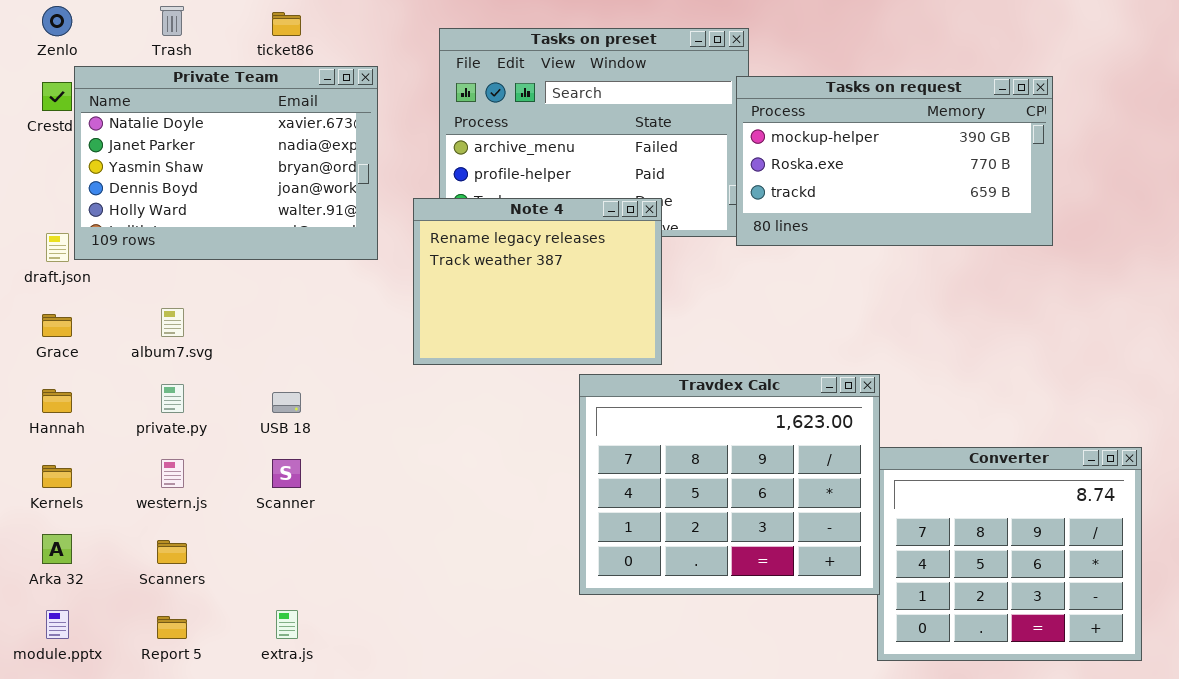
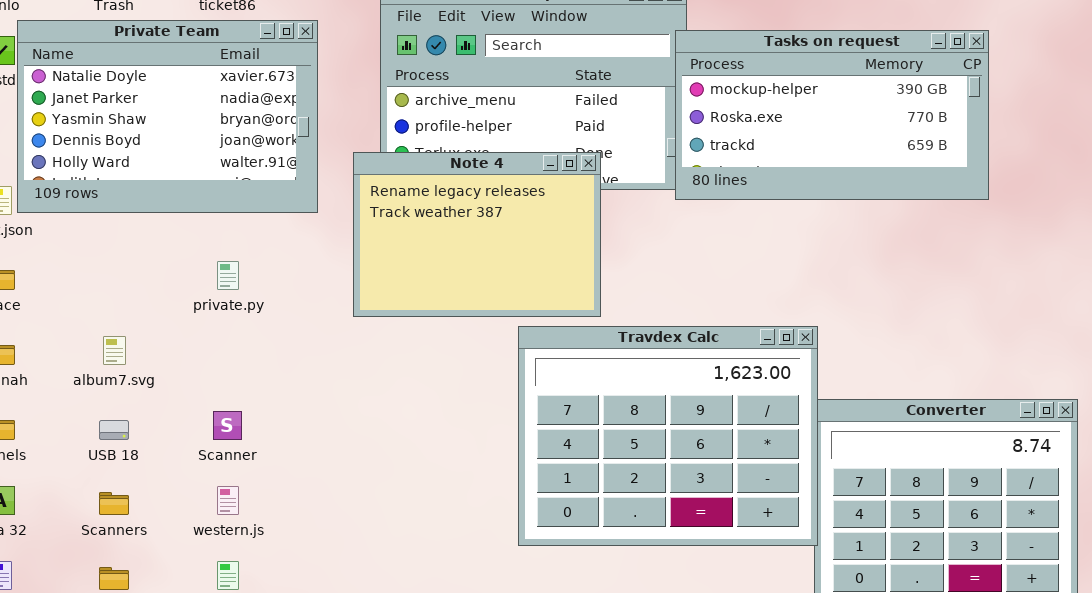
album7.svg: [161,308,184,337] -> [103,336,126,365], moved
private.py: [161,384,184,413] -> [217,261,239,290], moved
USB 18: [272,392,301,413] -> [99,420,129,440], moved
western.js: [161,459,184,488] -> [217,486,239,515], moved

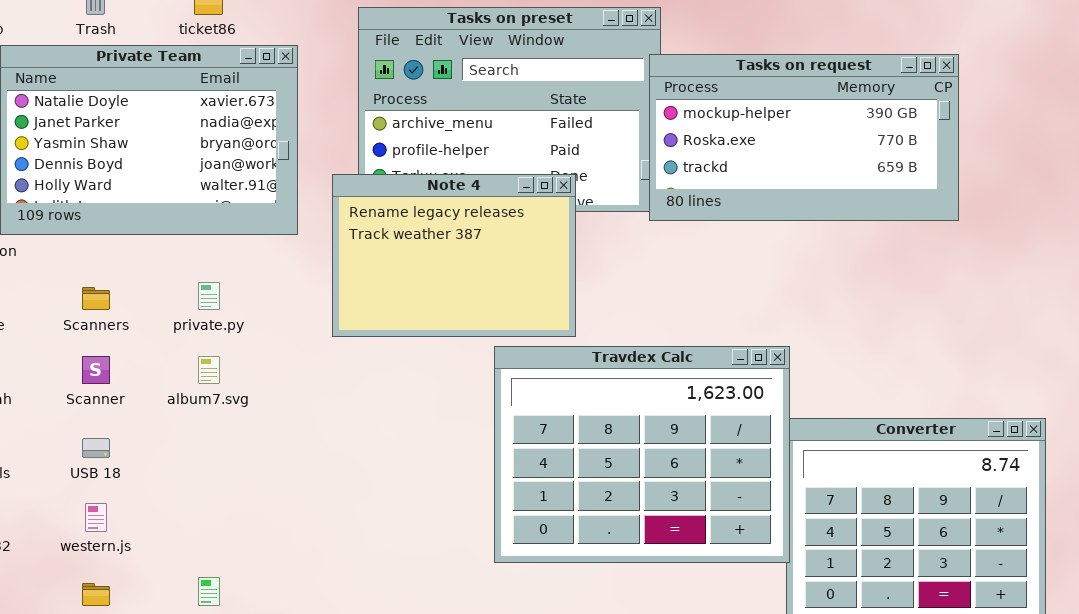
album7.svg: [103,336,126,365] -> [198,356,220,384], moved
Scanner: [213,411,242,440] -> [82,356,110,384], moved
western.js: [217,486,239,515] -> [85,503,107,532], moved
Scanners: [99,492,129,515] -> [82,287,110,310], moved

